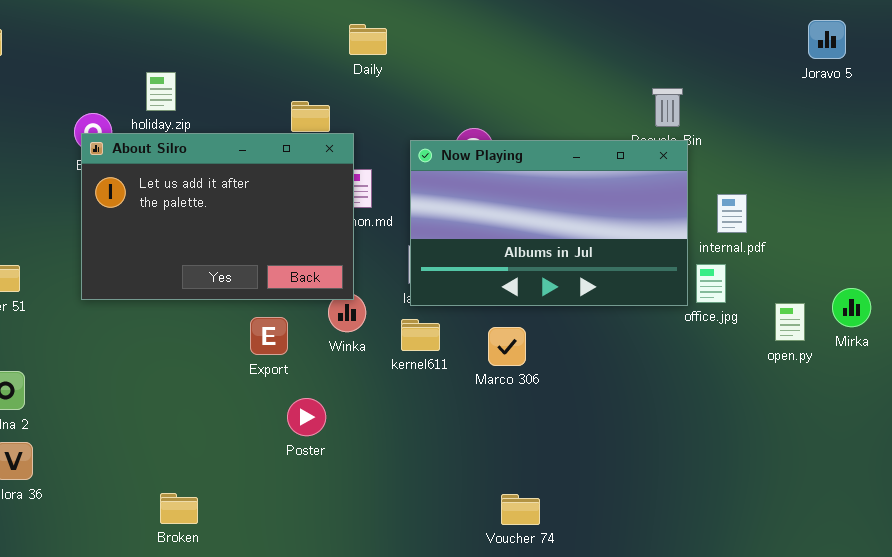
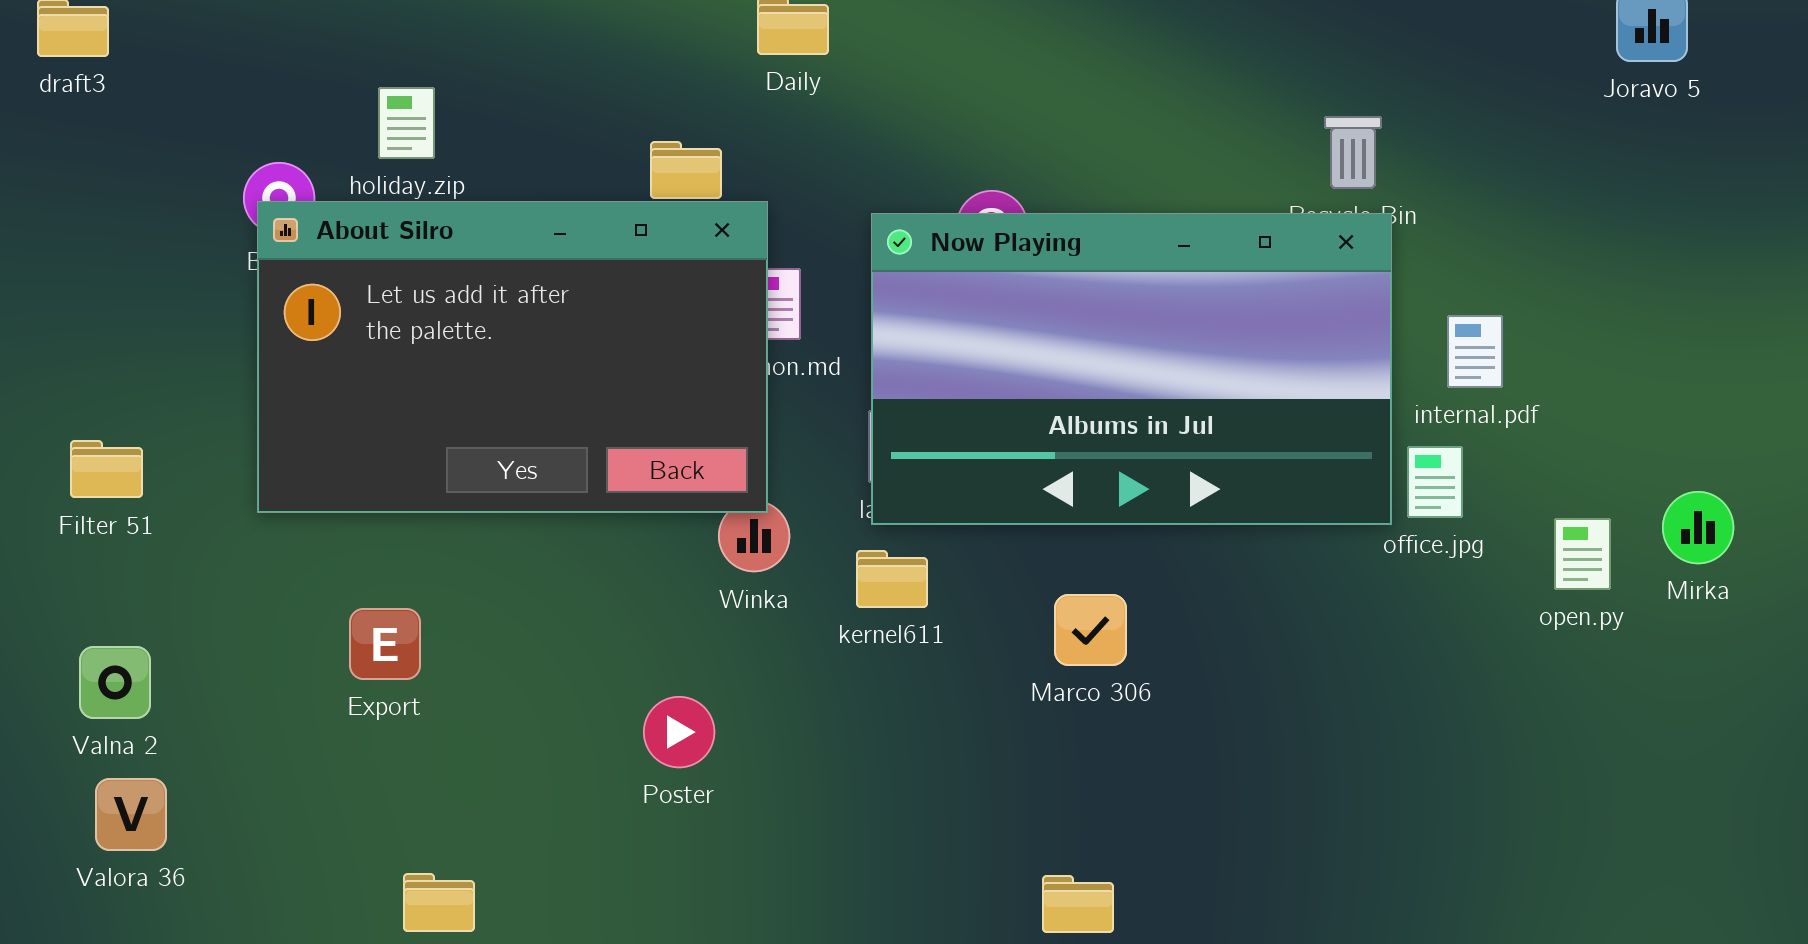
Export: [250,317,288,355] -> [349,608,421,680], moved
Marco 306: [488,327,526,366] -> [1054,594,1127,666], moved

